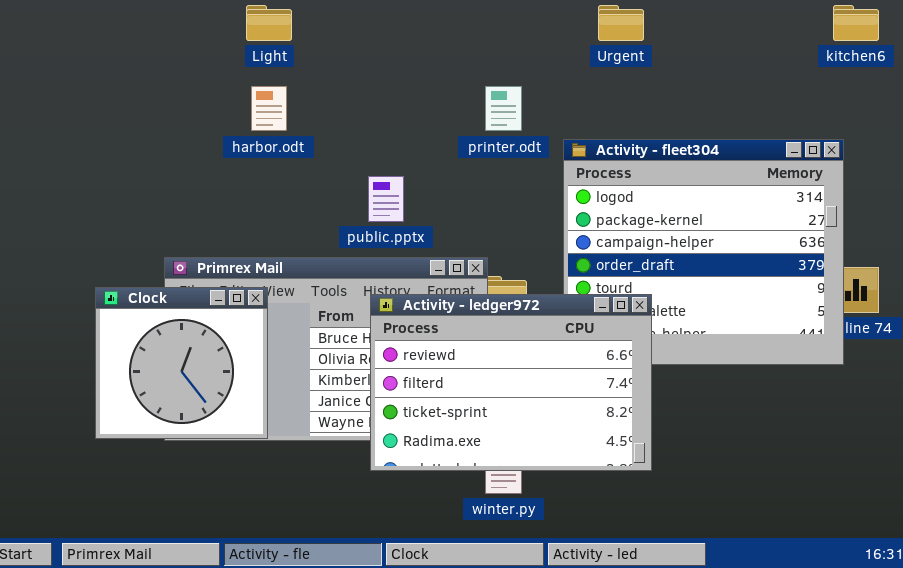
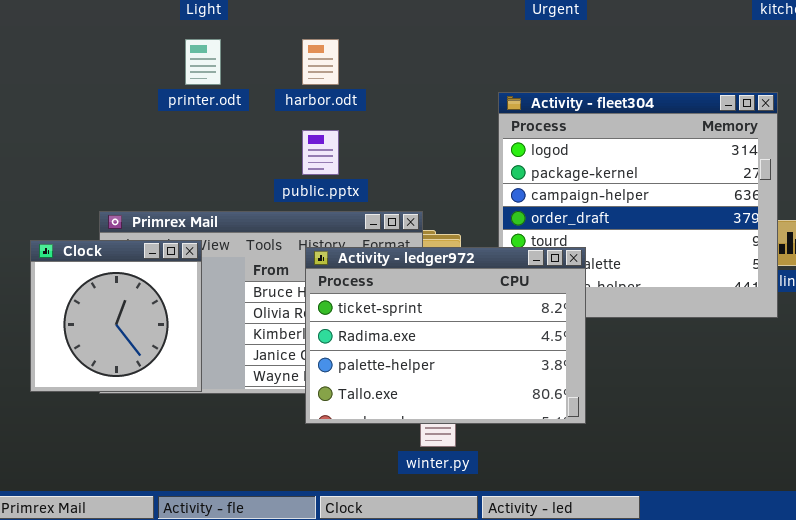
harbor.odt: [251,86,287,131] -> [302,39,339,85], moved
printer.odt: [485,86,522,131] -> [185,39,221,85], moved
Activity - ledger972: [370,294,652,471] -> [305,247,586,424], scrolled down 2 rows

